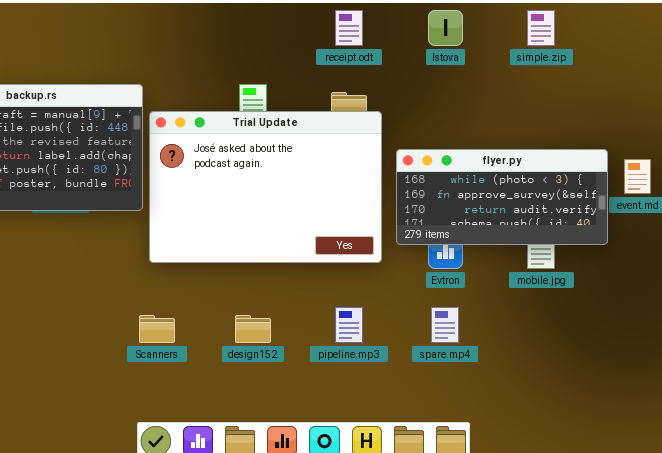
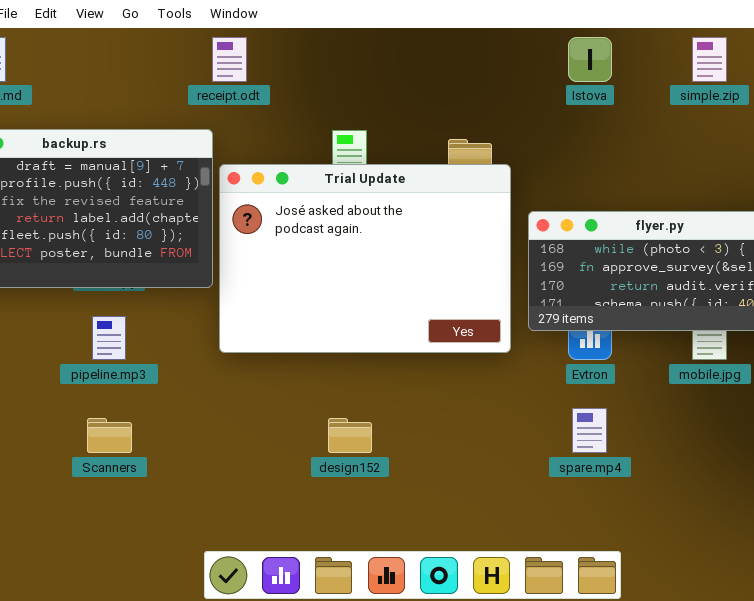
receipt.odt: [335,10,363,46] -> [212,37,247,82], moved
pipeline.mp3: [335,307,363,343] -> [92,316,126,360], moved
Scanners: [139,315,175,343] -> [87,418,132,453], moved

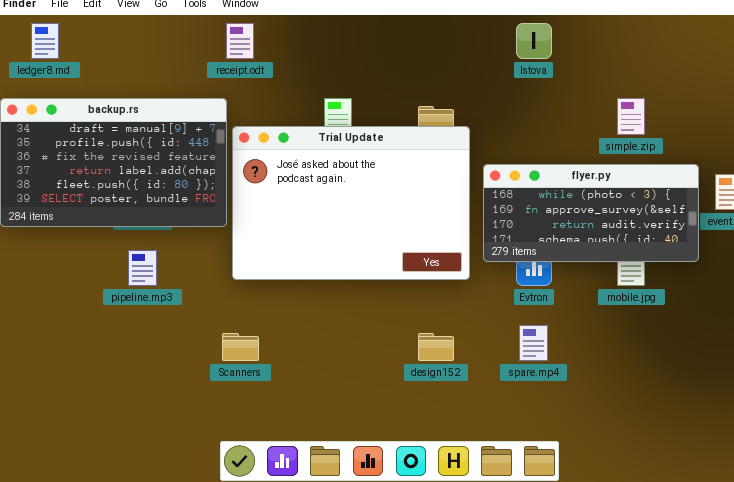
simple.zip: [692,37,727,82] -> [617,98,645,135], moved
Scanners: [87,418,132,453] -> [222,333,259,361], moved
design152: [328,418,372,453] -> [418,333,454,361], moved

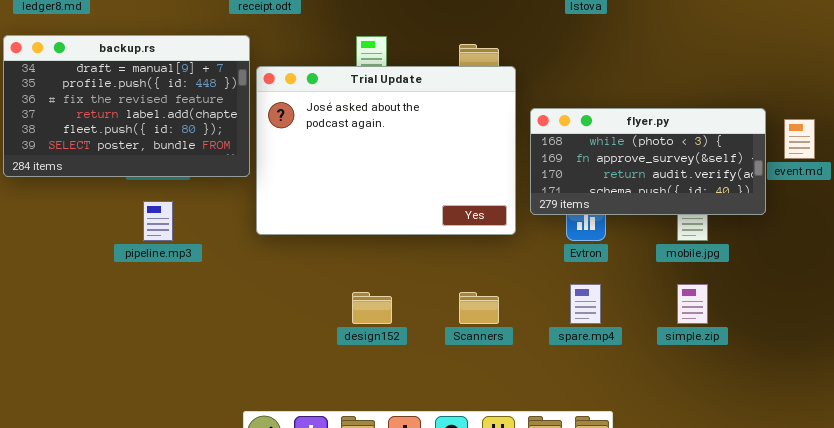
simple.zip: [617,98,645,135] -> [677,284,708,324], moved
Scanners: [222,333,259,361] -> [459,292,499,324], moved
design152: [418,333,454,361] -> [352,292,392,324], moved

